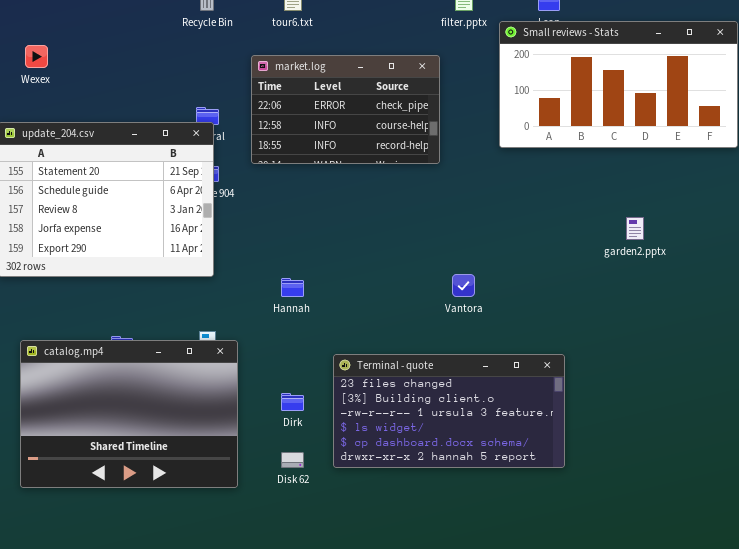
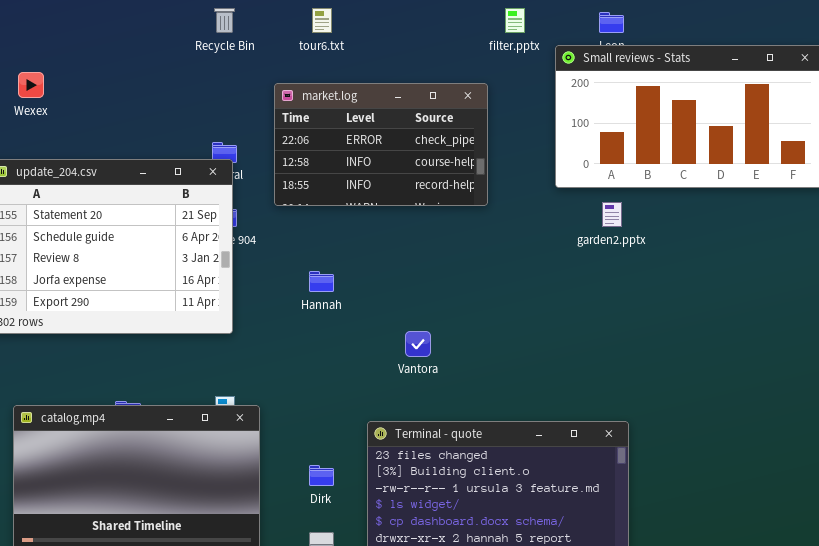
garden2.pptx: [626,217,644,240] -> [602,202,622,227], moved
Vantora: [452,274,475,297] -> [405,331,431,357], moved
Hannah: [281,278,304,297] -> [309,271,334,292], moved

